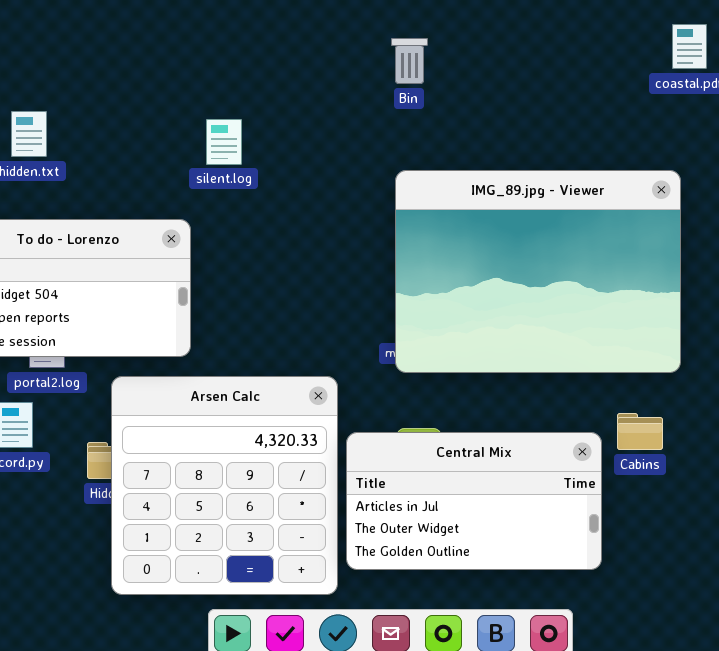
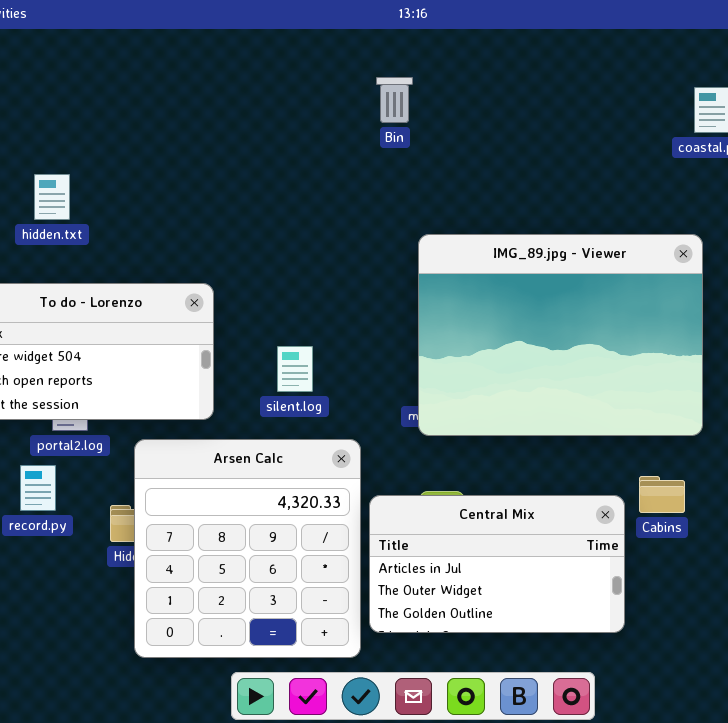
Bin: [391,38,428,84] -> [376,77,413,123], moved
silent.log: [206,119,242,165] -> [277,346,313,392], moved

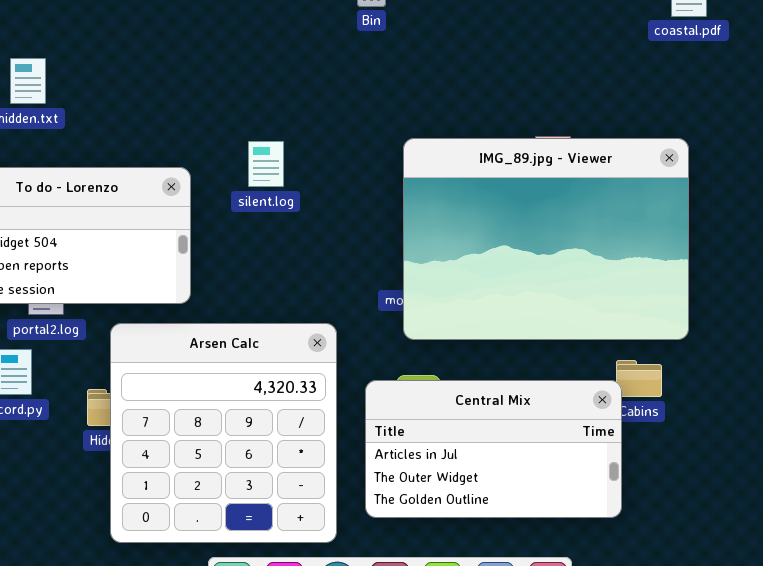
IMG_89.jpg - Viewer: [418,234,703,436] -> [403,138,689,340], moved
silent.log: [277,346,313,392] -> [248,141,284,187], moved
Central Mix: [369,495,625,633] -> [365,380,622,518], moved

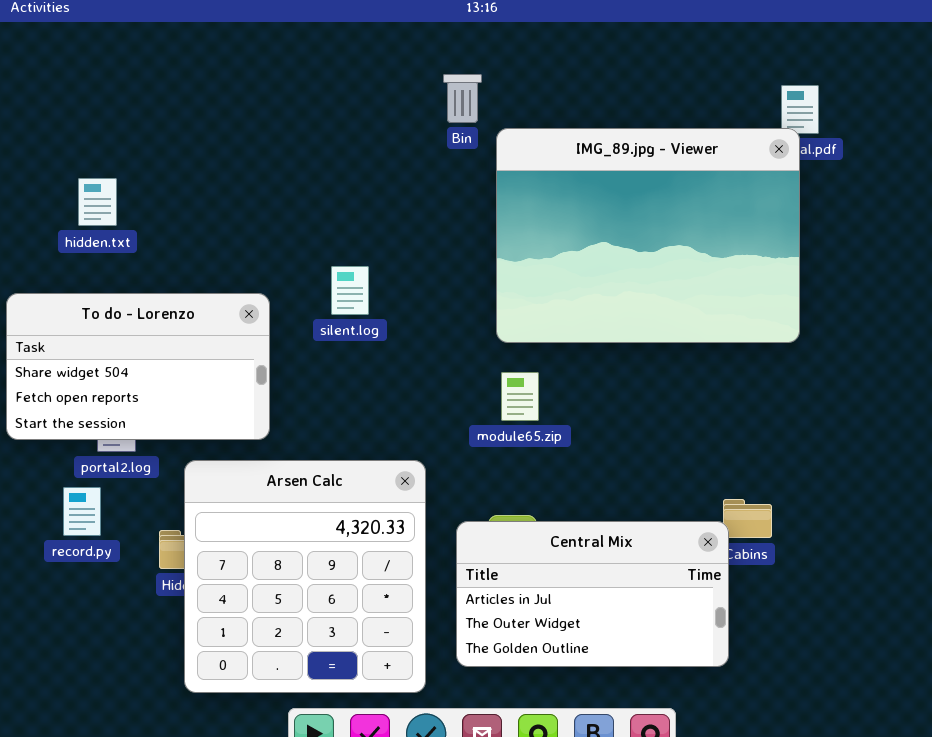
IMG_89.jpg - Viewer: [403,138,689,340] -> [496,128,800,343], moved

